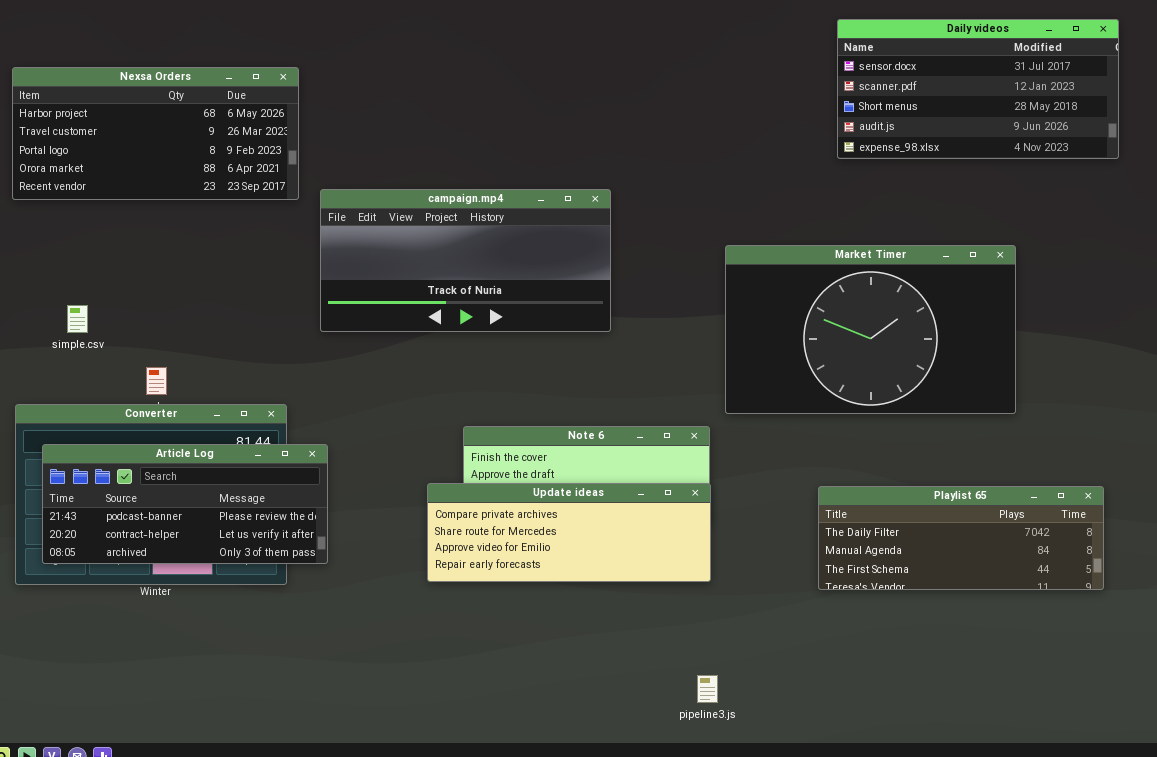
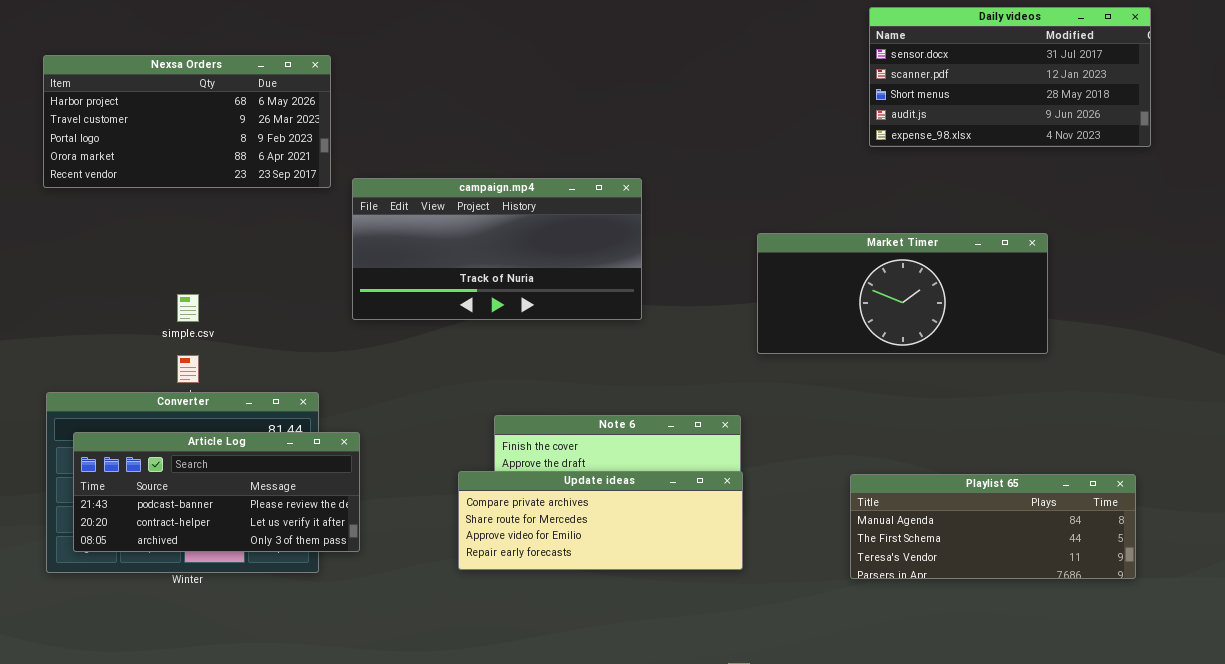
Market Timer: [725,245,1016,414] -> [757,233,1048,354], resized
simple.csv: [67,305,88,333] -> [177,294,199,322], moved
Playlist 65: [818,486,1104,590] -> [850,474,1136,579], scrolled down 1 row

